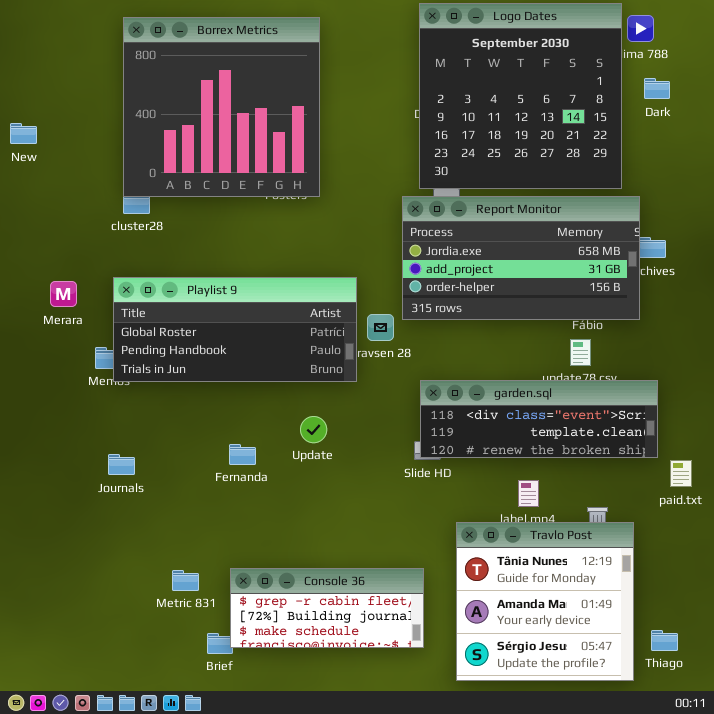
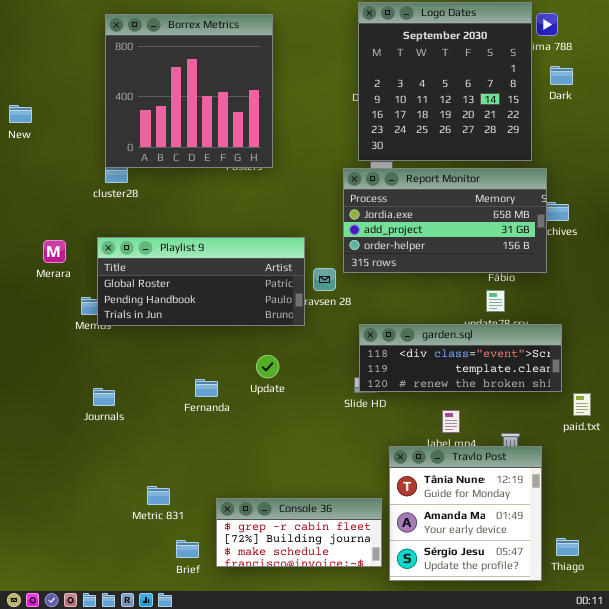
Console 36: [230,568,424,648] -> [216,498,382,567], moved

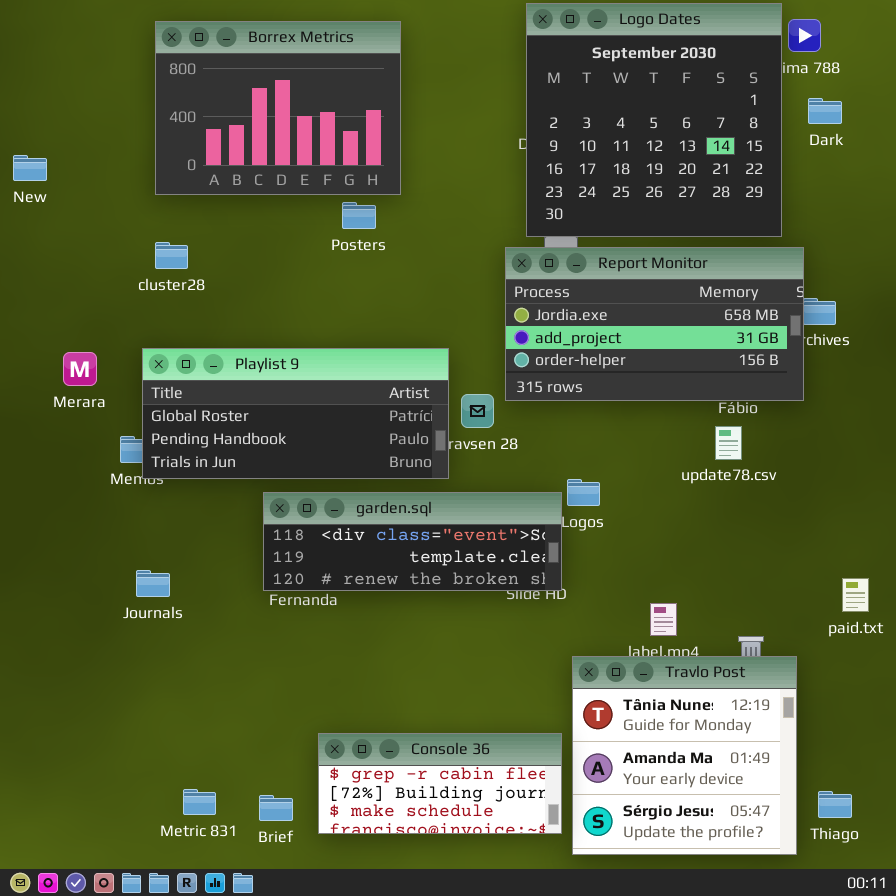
Borrex Metrics: [105,14,273,168] -> [155,21,401,195], resized
garden.sql: [359,324,562,392] -> [263,492,562,591], moved
Metric 831: [147,486,170,505] -> [183,789,216,815], moved

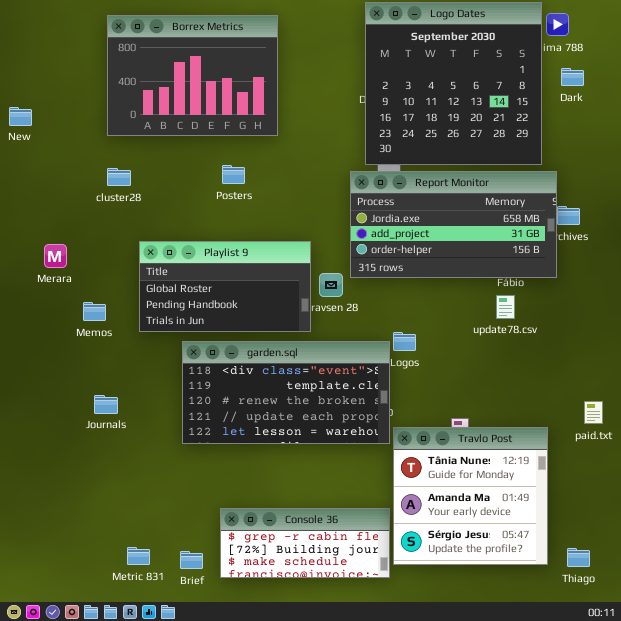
Posters: [342,202,376,229] -> [222,165,245,184], moved
Playlist 9: [142,348,449,479] -> [139,241,311,332], resized
garden.sql: [263,492,562,591] -> [182,341,390,444], resized
Travlo Post: [572,656,797,855] -> [393,427,548,565], moved

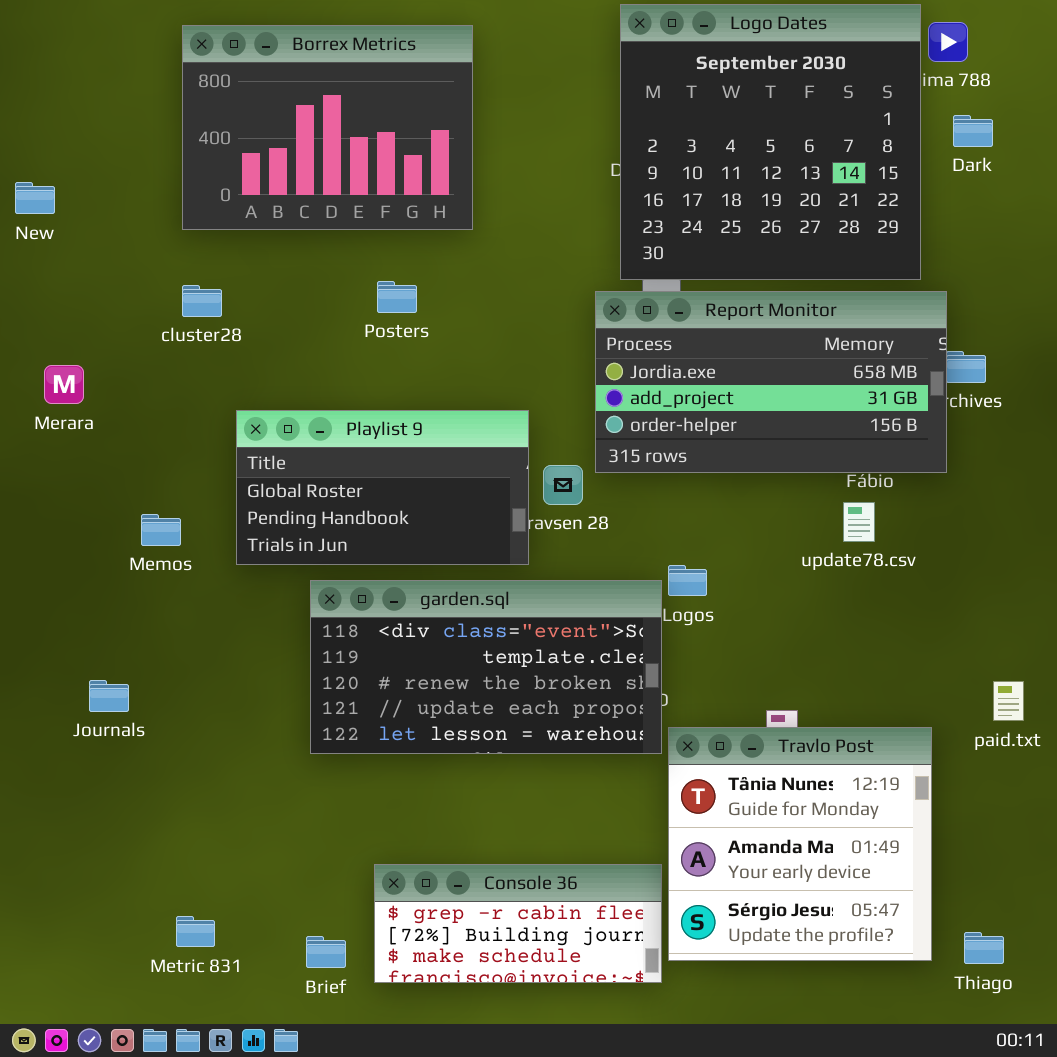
Merara: [44,244,67,268] -> [44,365,84,404], moved
Journals: [94,395,118,414] -> [89,680,129,712], moved
Metric 831: [127,547,150,565] -> [176,916,215,947], moved

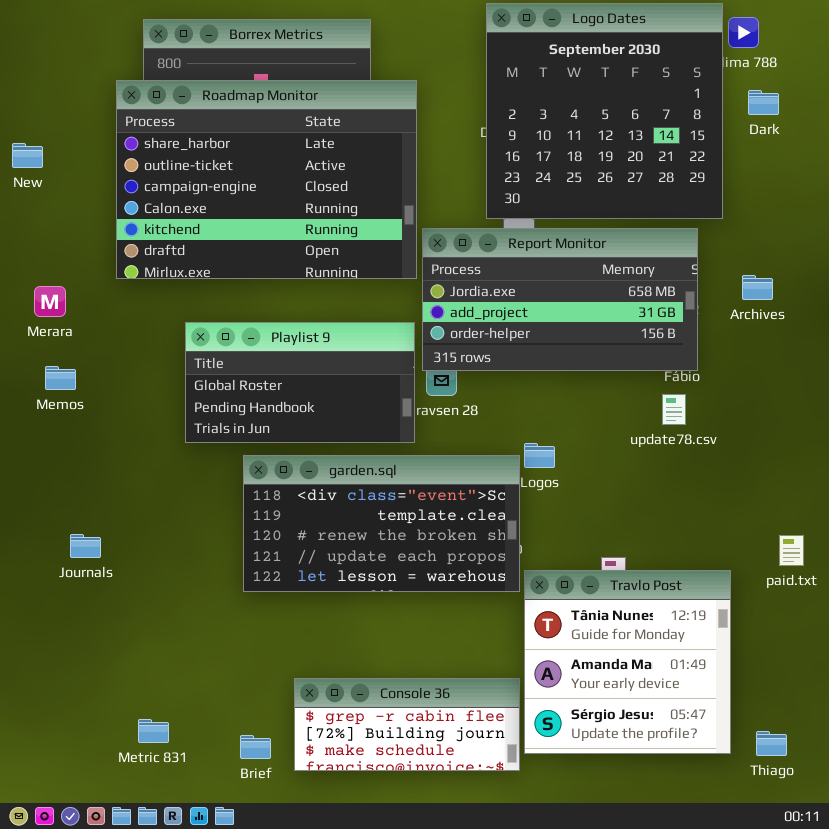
Roadmap Monitor: none -> [116,80,417,279], opened
Report Monitor: [595,291,947,473] -> [422,228,698,371], moved
Memos: [141,514,181,546] -> [45,366,76,390], moved

